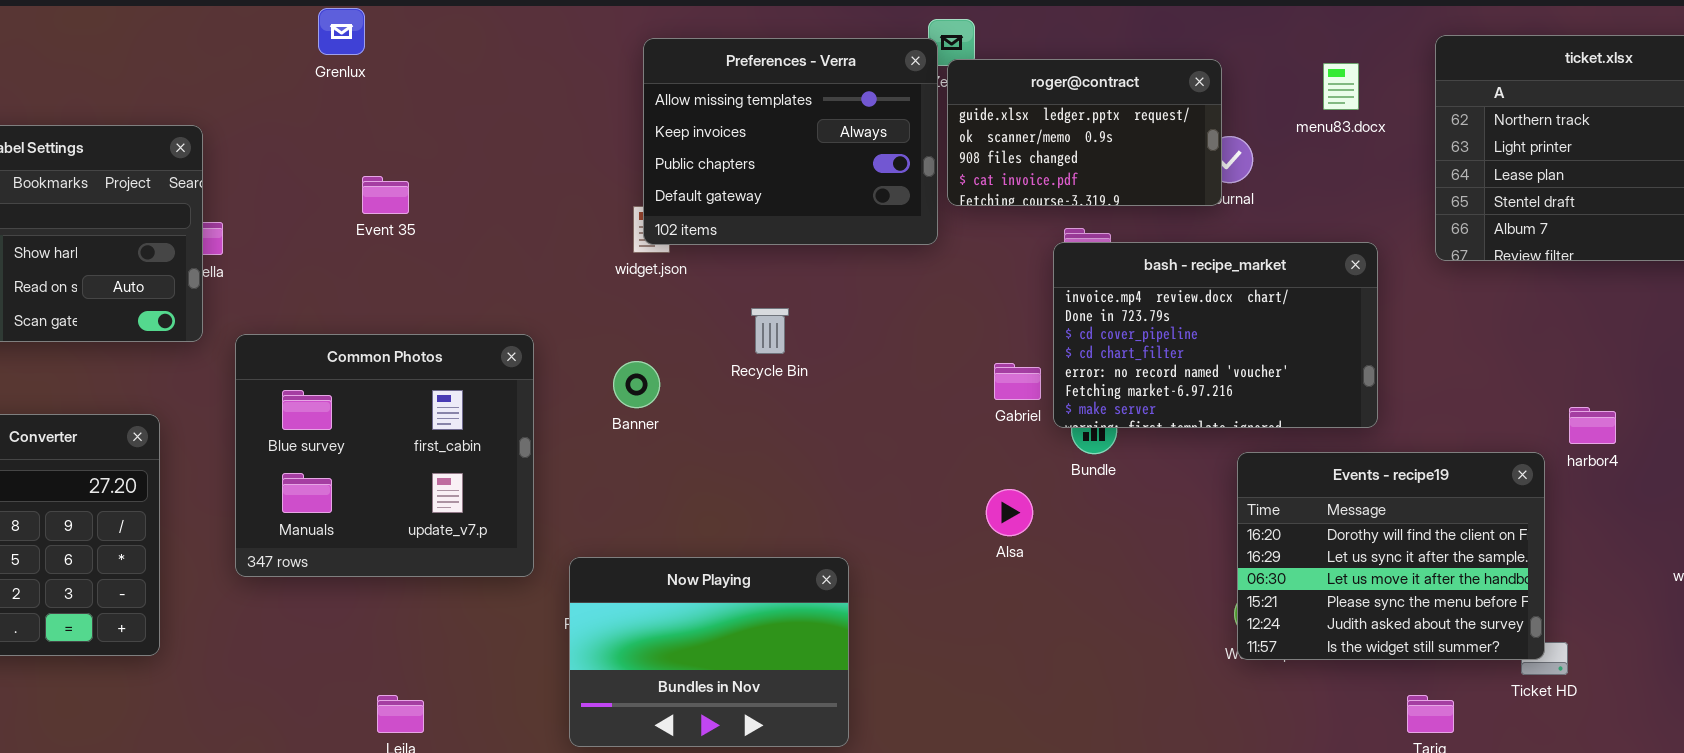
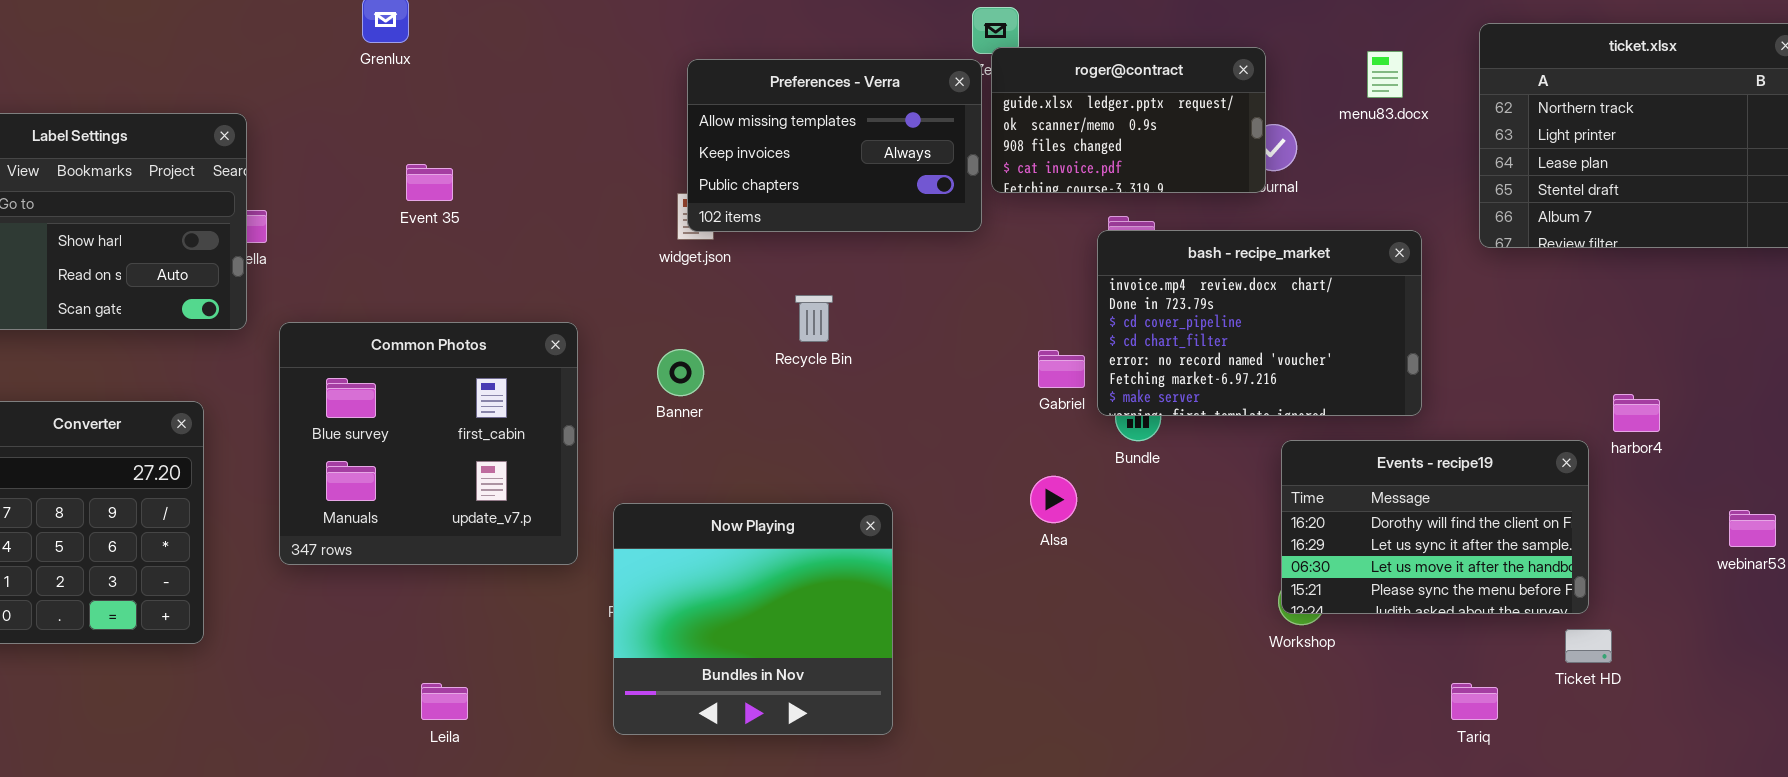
Preferences - Verra: [643,38,938,245] -> [687,59,982,232], resized
Events - recipe19: [1237,452,1545,660] -> [1281,440,1589,614], resized
Now Playing: [569,557,849,747] -> [613,503,893,735], resized

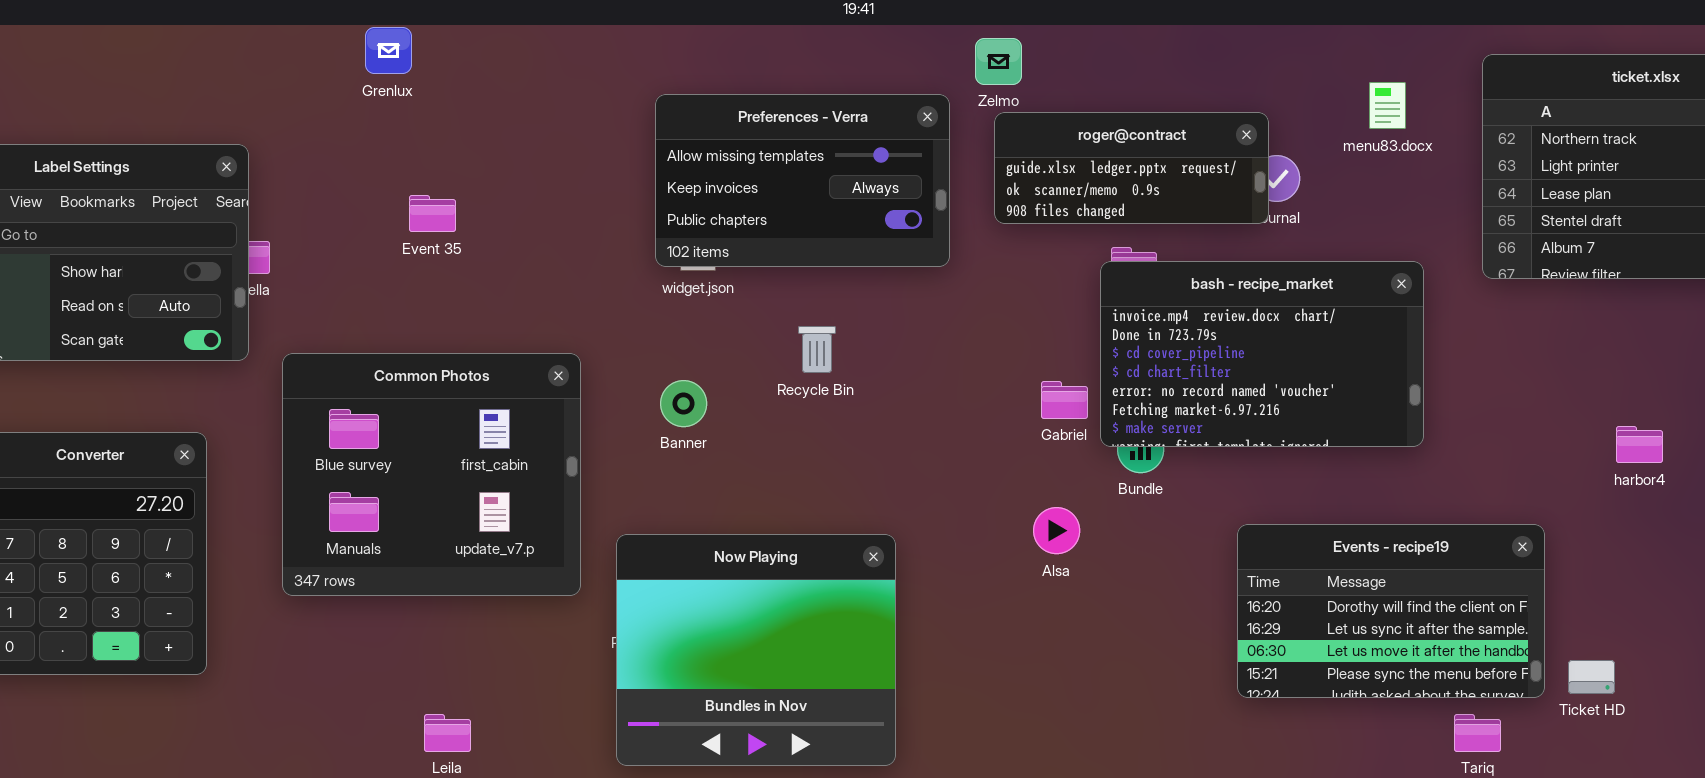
roger@contract: [991,47,1266,193] -> [994,112,1269,224], resized
Preferences - Verra: [687,59,982,232] -> [655,94,950,267], moved
Events - recipe19: [1281,440,1589,614] -> [1237,524,1545,698], moved

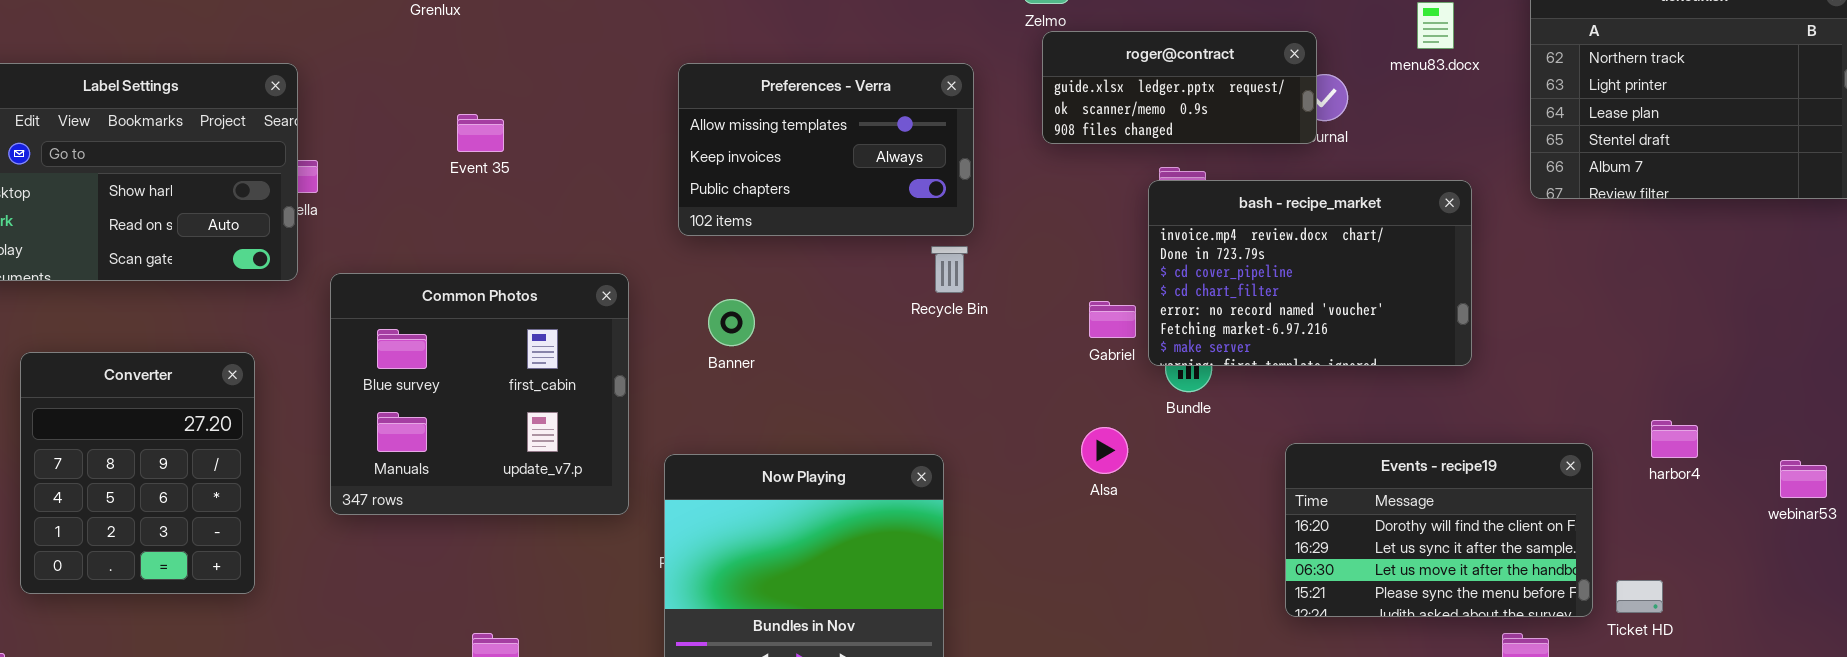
Preferences - Verra: [655,94,950,267] -> [678,63,974,236], moved
Recycle Bin: [798,326,836,373] -> [931,246,968,293], moved
harbor4: [1616,426,1663,463] -> [1651,420,1698,458], moved

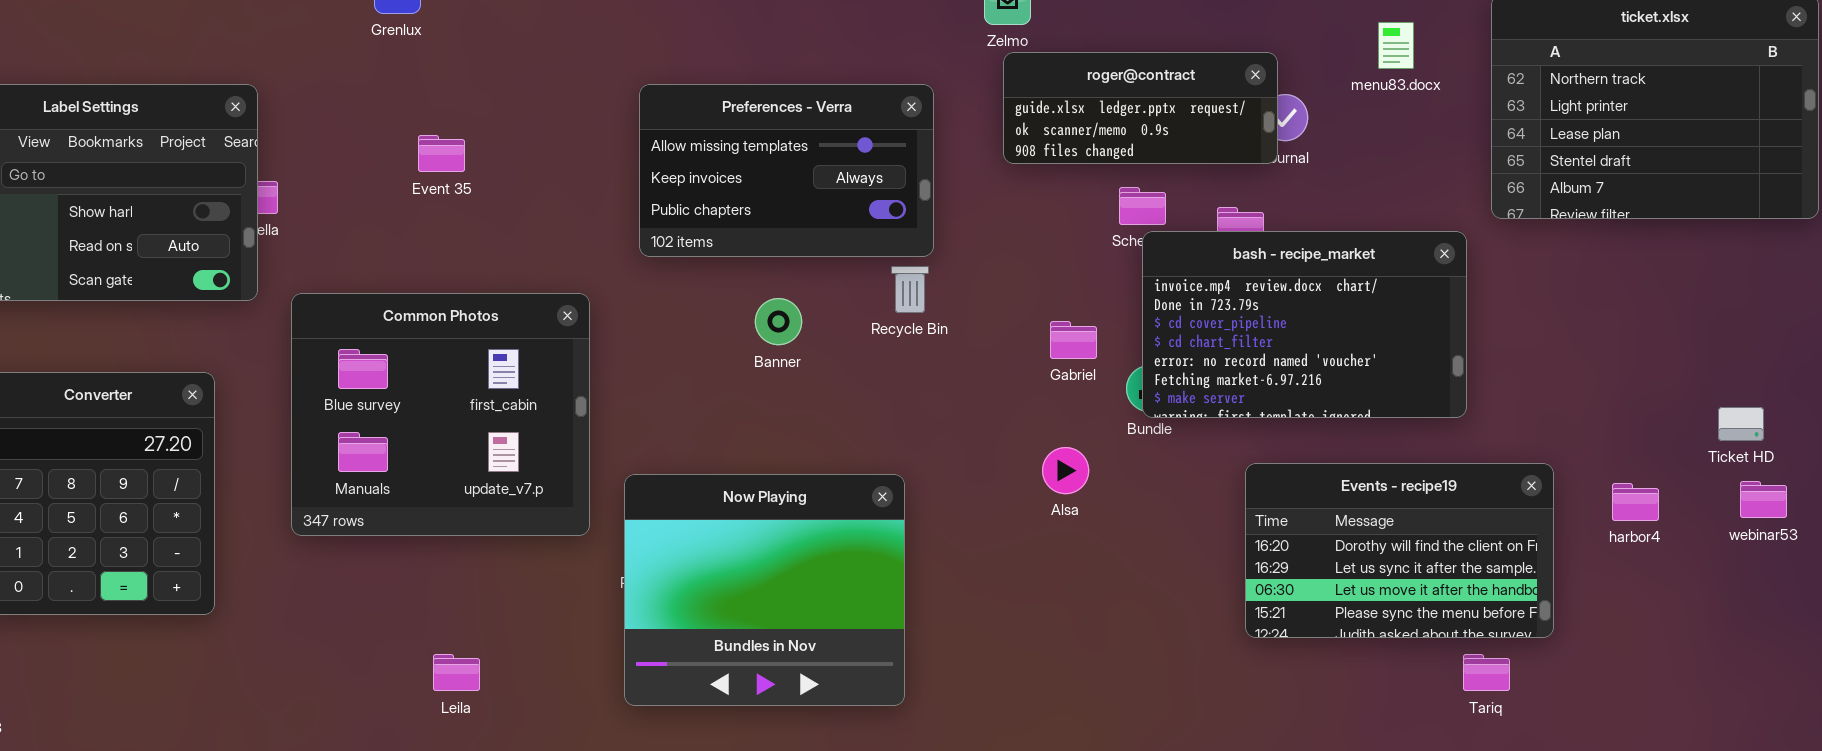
bash - recipe_market: [1148,180,1472,366] -> [1142,231,1467,418], moved
Banner: [708,299,755,346] -> [755,298,802,345], moved
harbor4: [1651,420,1698,458] -> [1612,483,1659,521], moved
Ticket HD: [1616,580,1663,613] -> [1718,407,1764,441], moved

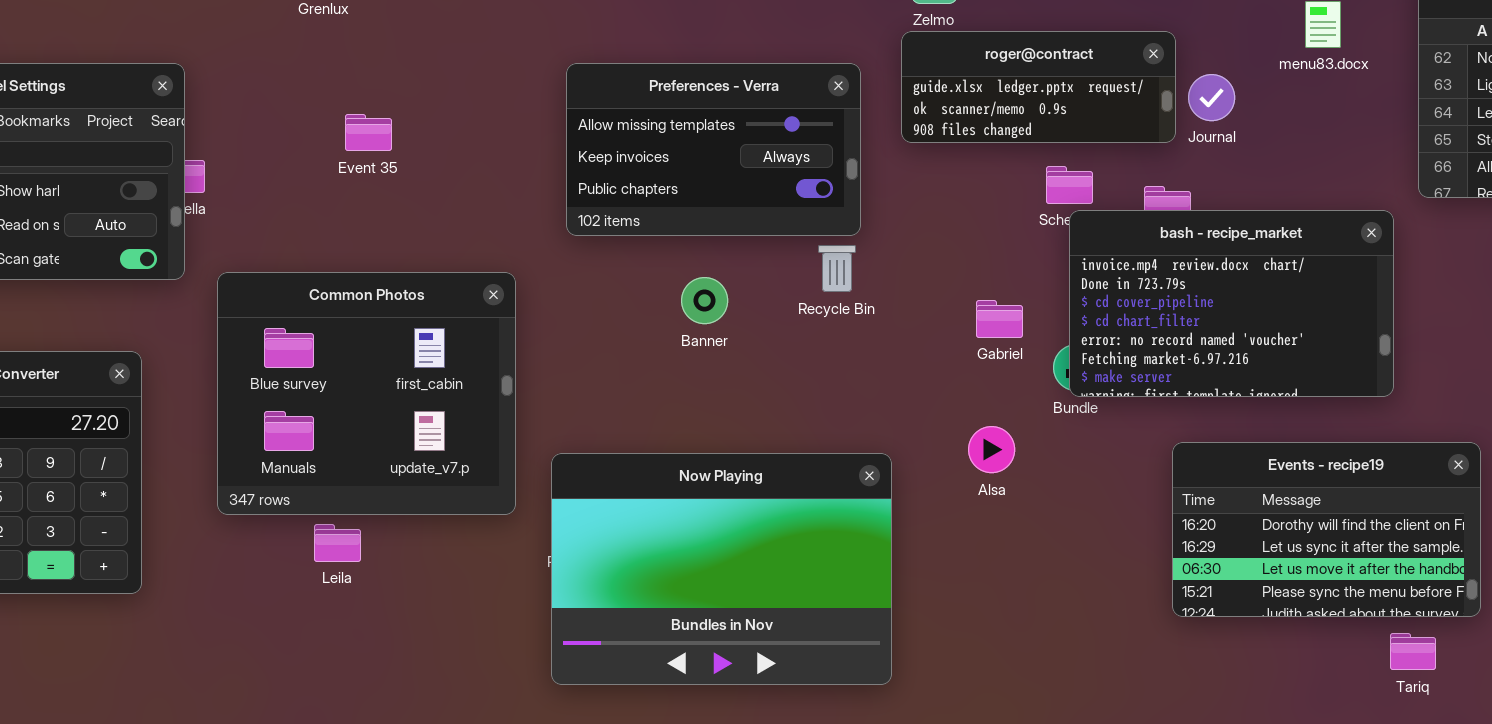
roger@contract: [1003,52,1278,164] -> [901,31,1176,143], moved
Now Playing: [624,474,905,706] -> [551,453,892,685], resized
Leila: [433,654,480,691] -> [314,524,361,562], moved

